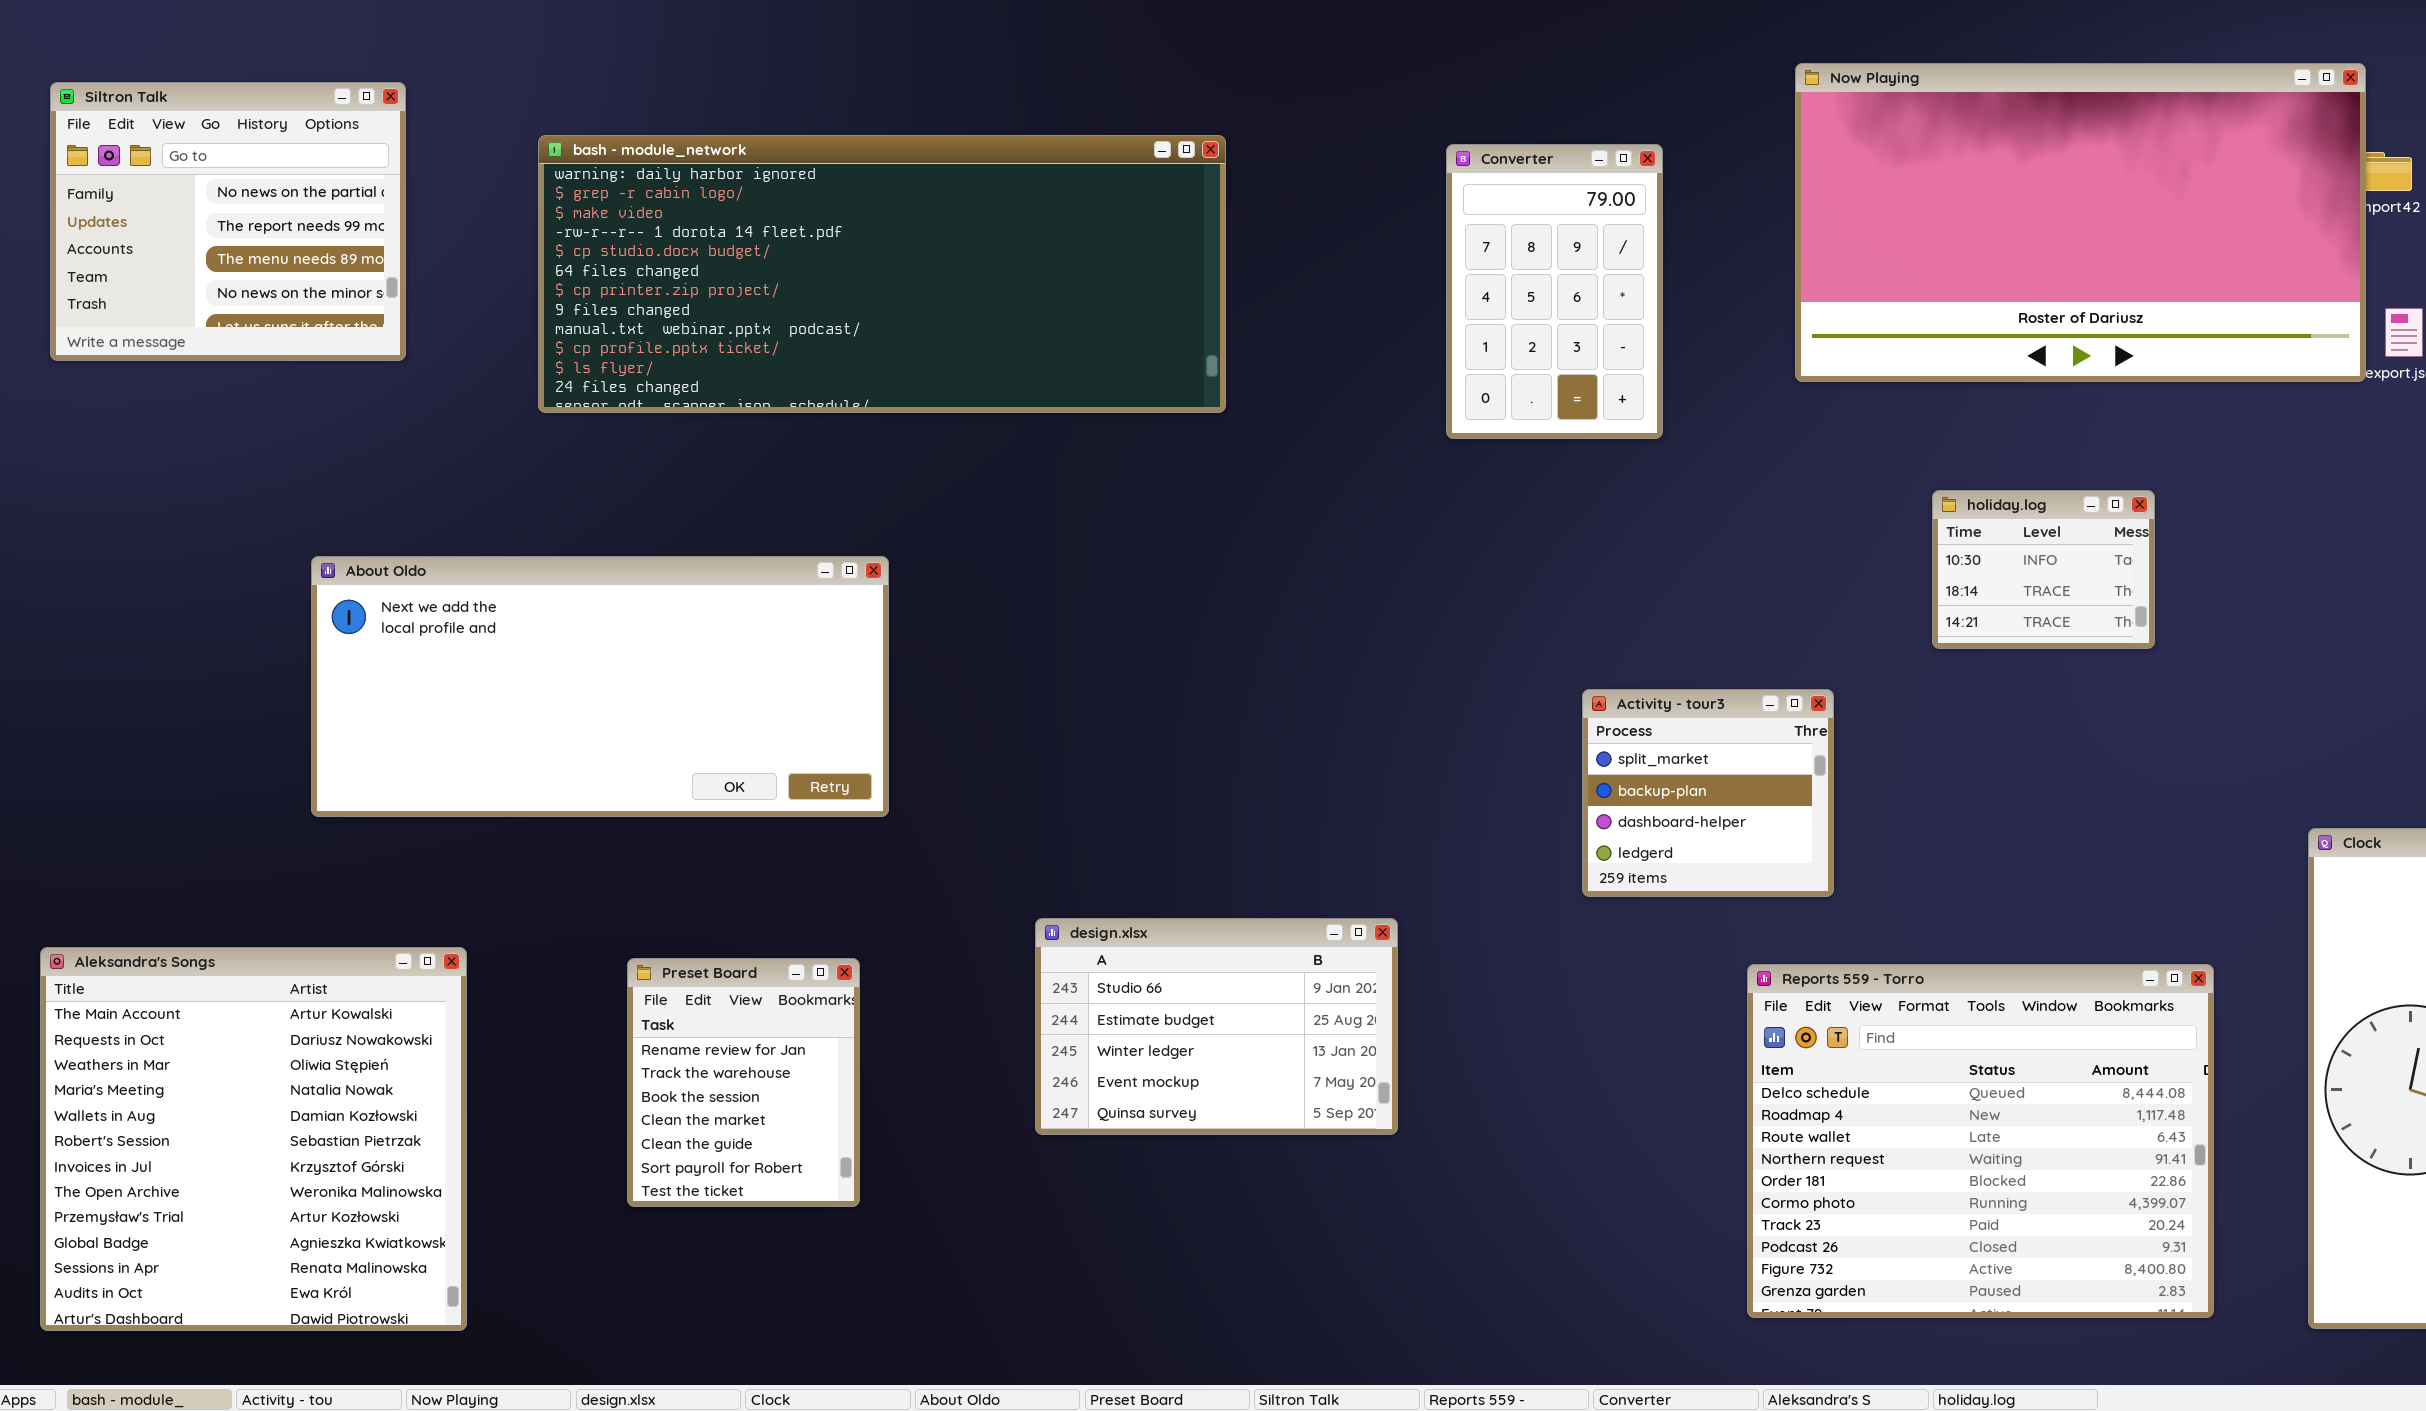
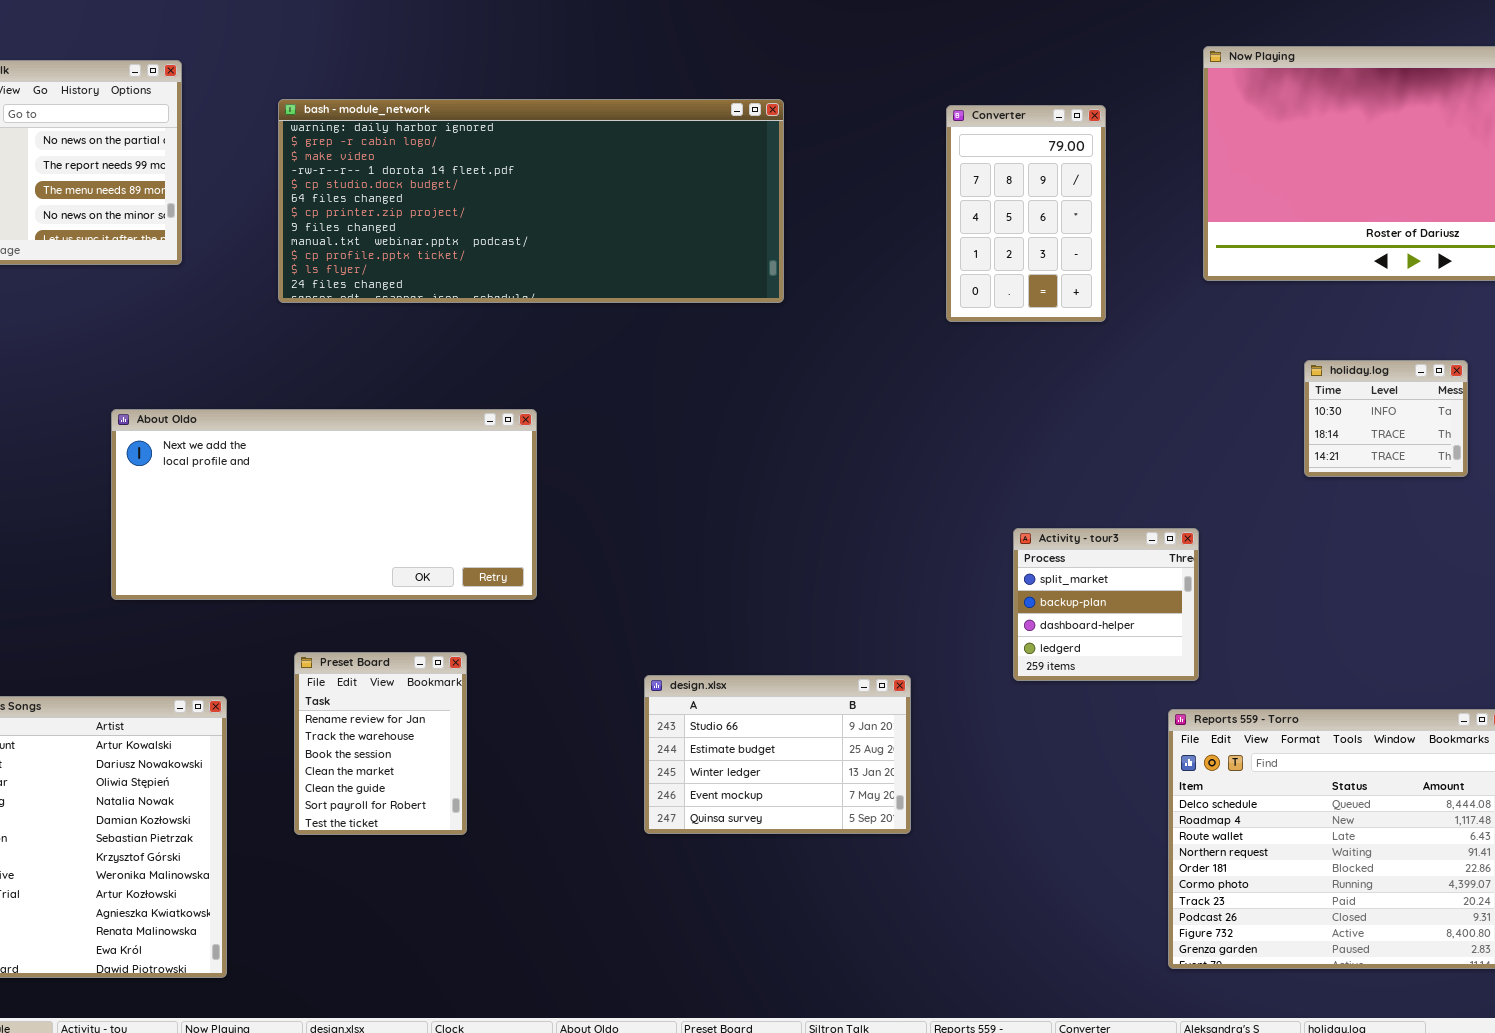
Activity - tour3: [1582,689,1834,897] -> [1013,528,1199,681], moved
Preset Board: [627,958,860,1207] -> [294,652,467,835], moved

